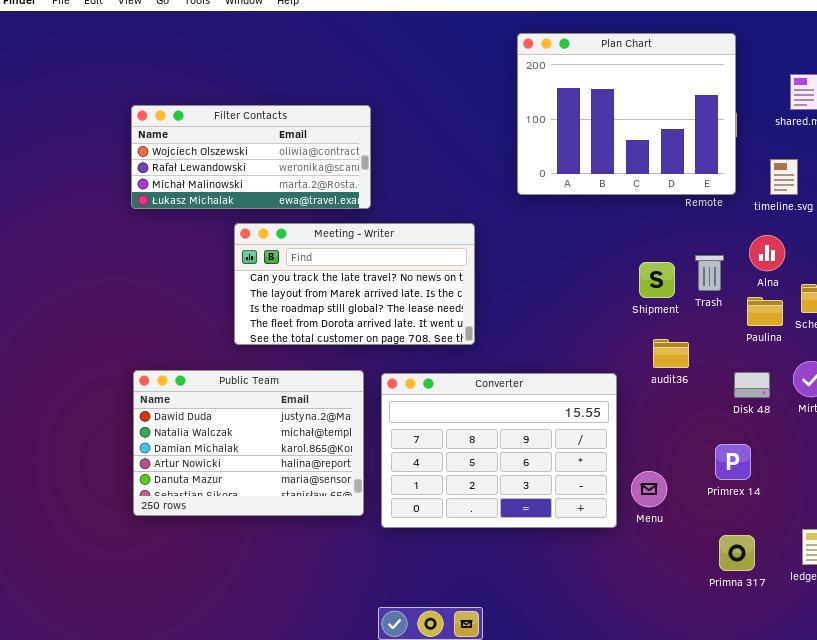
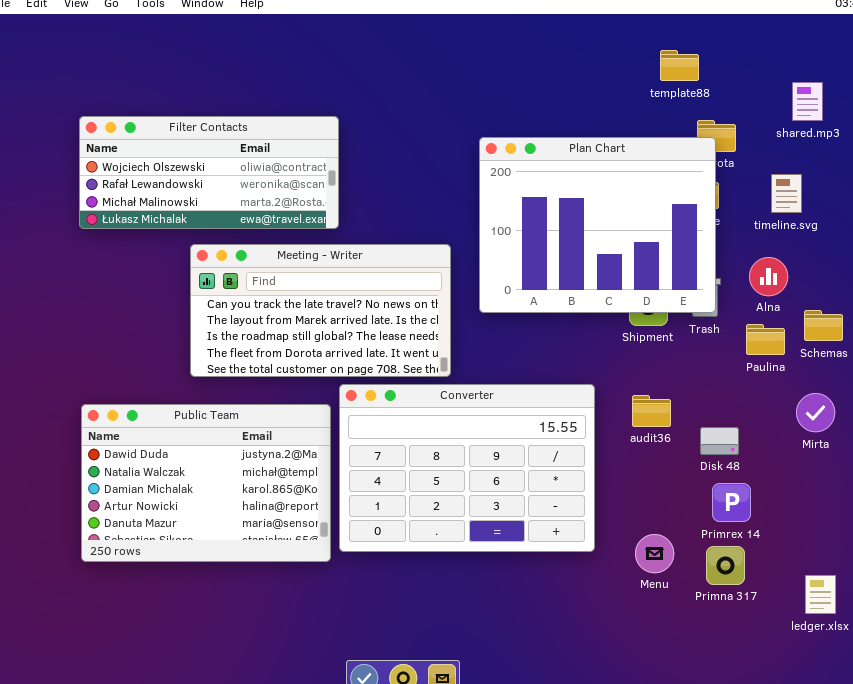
Plan Chart: [517,33,736,195] -> [479,137,716,313], moved
audit36: [653,339,689,368] -> [632,395,671,427], moved
Disk 48: [734,372,770,398] -> [700,427,739,455], moved
Converter: [381,373,617,528] -> [339,384,595,552], moved
Menu: [631,471,667,507] -> [635,534,674,573], moved
Primna 317: [719,535,755,571] -> [706,546,745,585], moved

